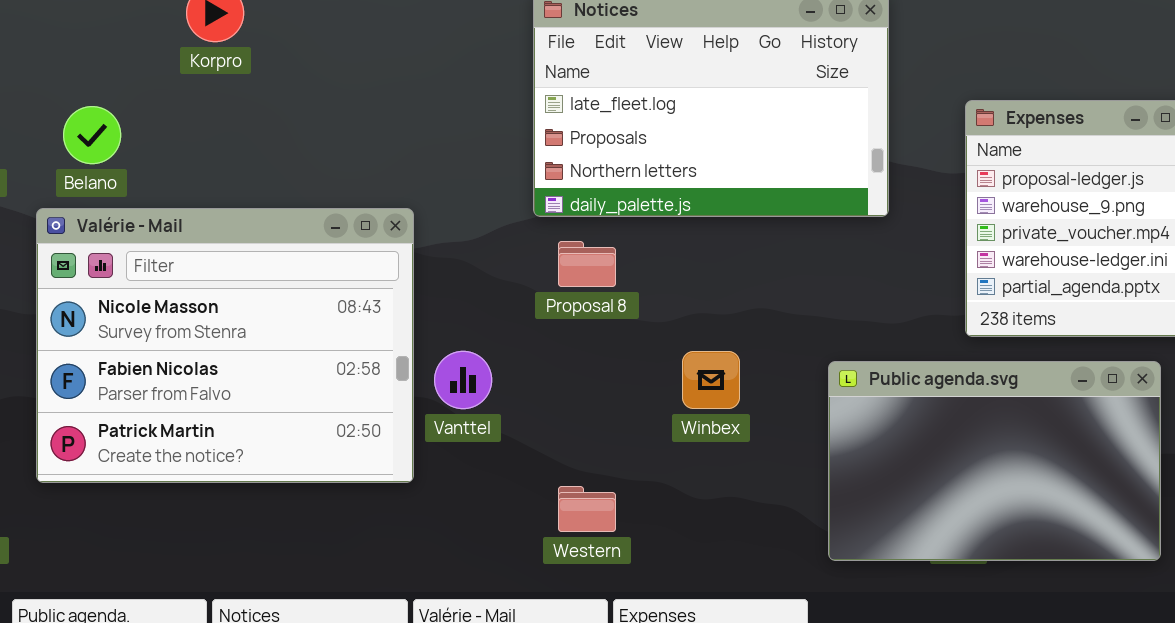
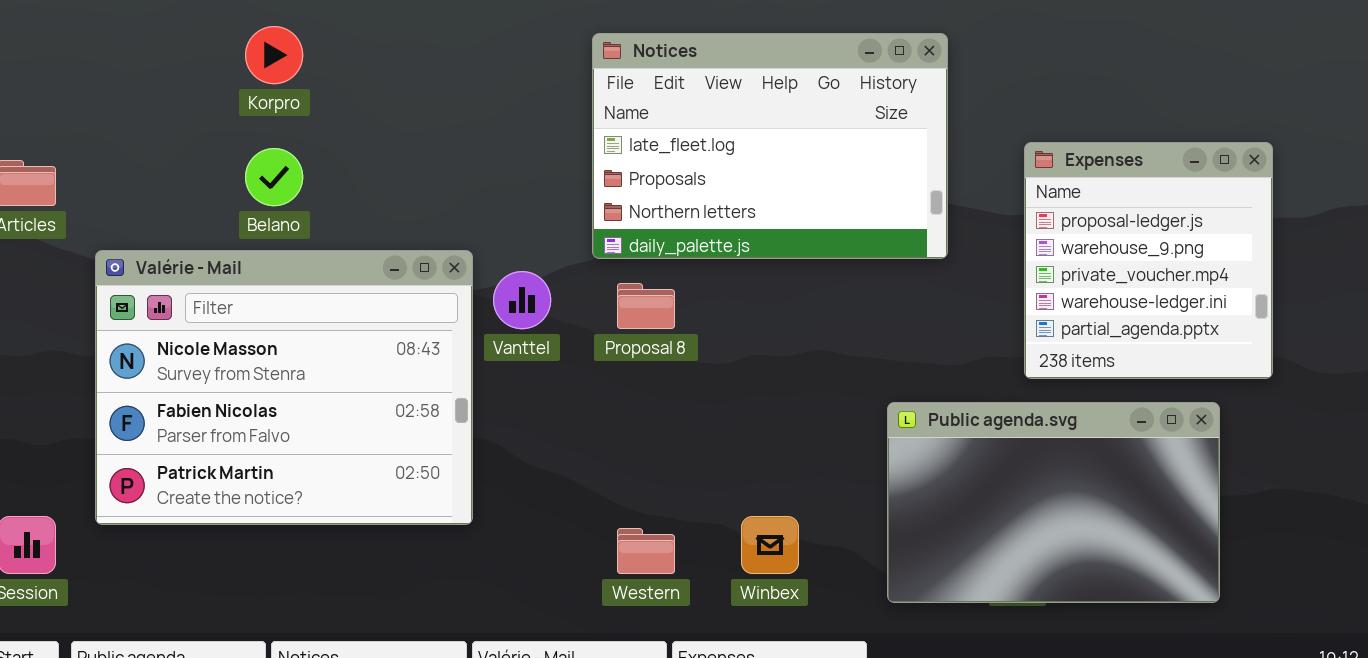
Belano: [63,106,121,164] -> [245,148,303,206], moved
Vanttel: [434,351,492,409] -> [493,271,551,329], moved
Winbex: [682,351,740,409] -> [741,516,799,574], moved

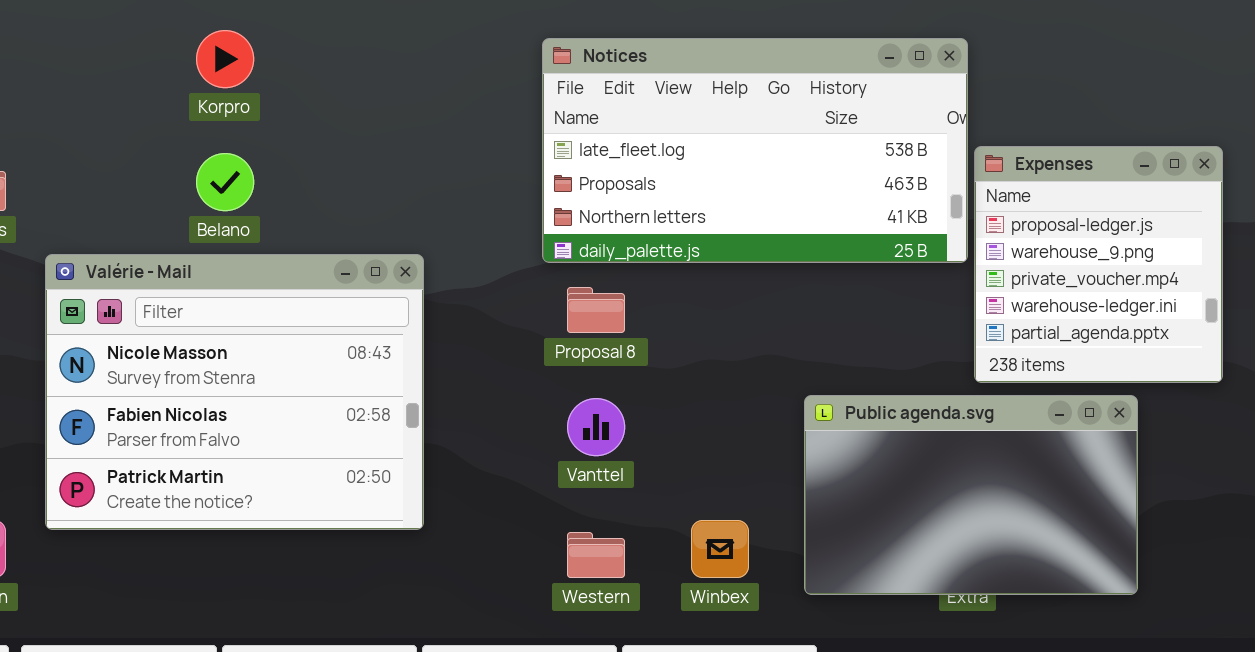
Notices: [592,33,948,259] -> [542,38,968,263], resized
Vanttel: [493,271,551,329] -> [567,398,625,456], moved
Public agenda.svg: [887,402,1220,603] -> [804,395,1138,595], moved

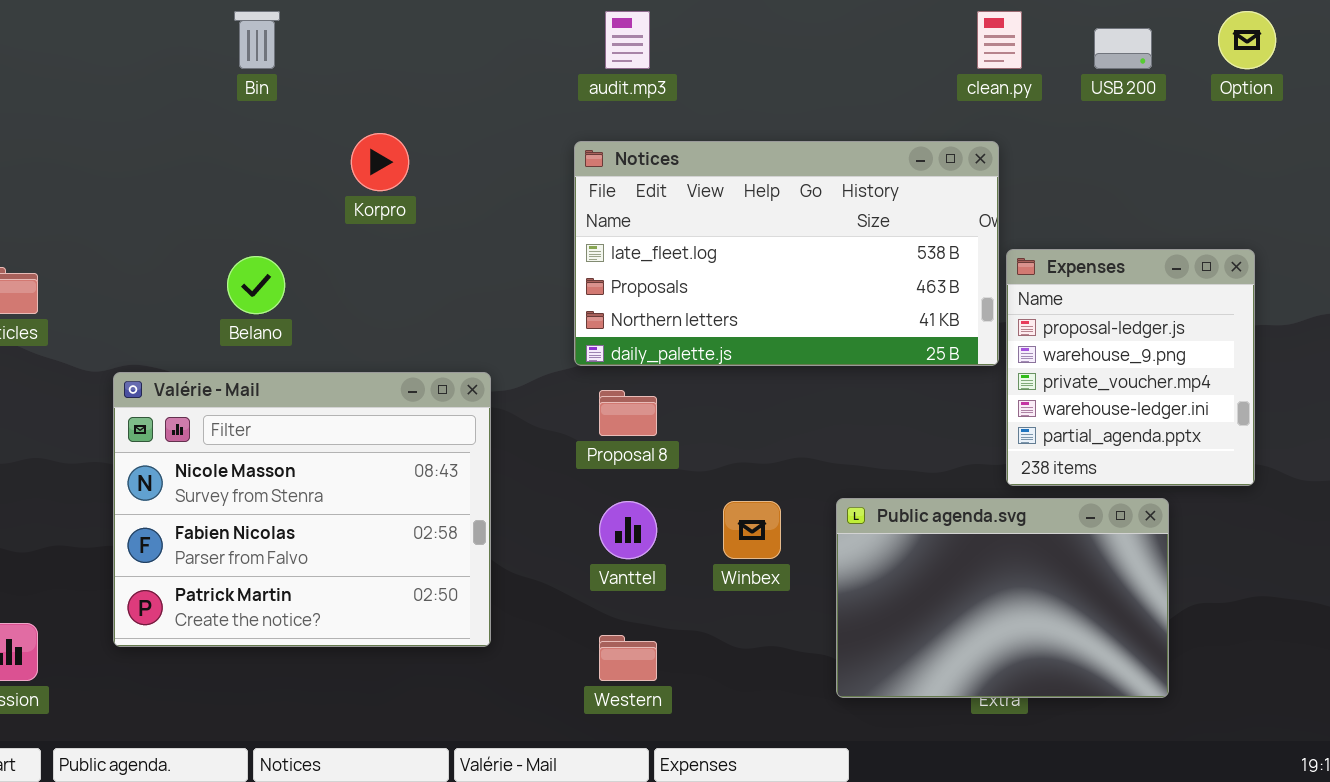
Korpro: [196,30,254,88] -> [351,133,409,191], moved
Valérie - Mail: [45,254,424,530] -> [113,372,491,647], moved
Winbex: [691,520,749,578] -> [723,501,781,559], moved

